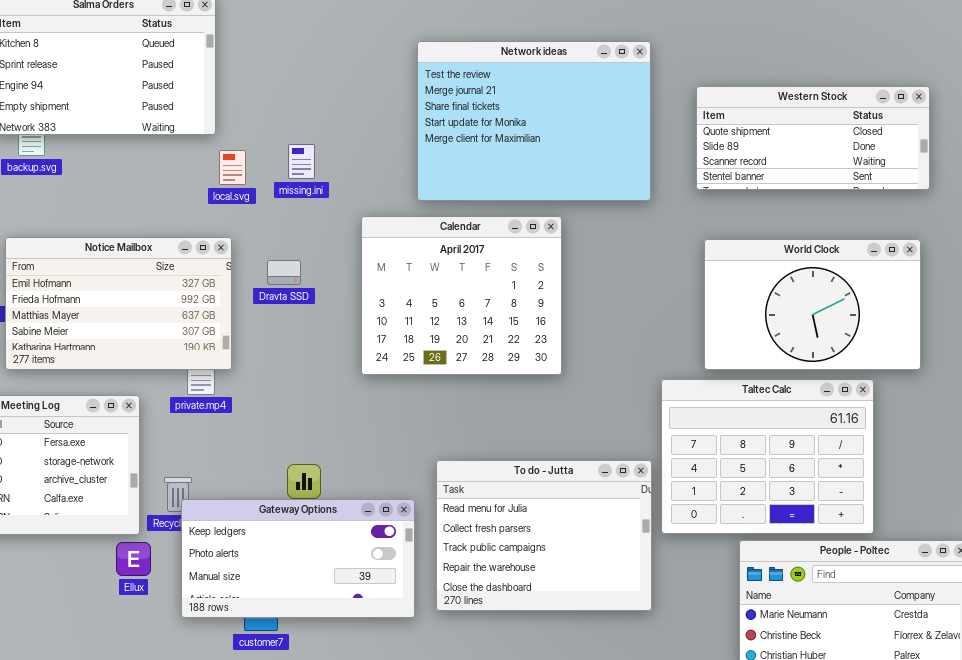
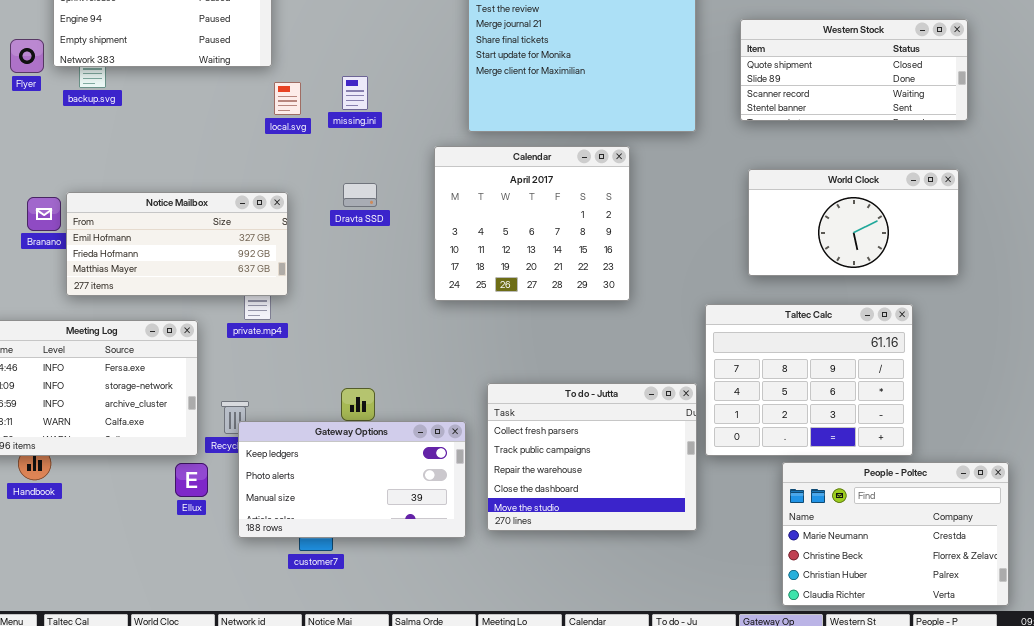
Calendar: [361,216,562,375] -> [434,146,630,301], moved
Notice Mailbox: [5,237,232,370] -> [66,192,288,296], resized
World Clock: [704,239,921,370] -> [748,169,959,276], resized
Dravta SSD: [267,260,301,285] -> [343,183,377,207], moved
To do - Jutta: [436,460,652,611] -> [487,383,697,531], scrolled down 1 row

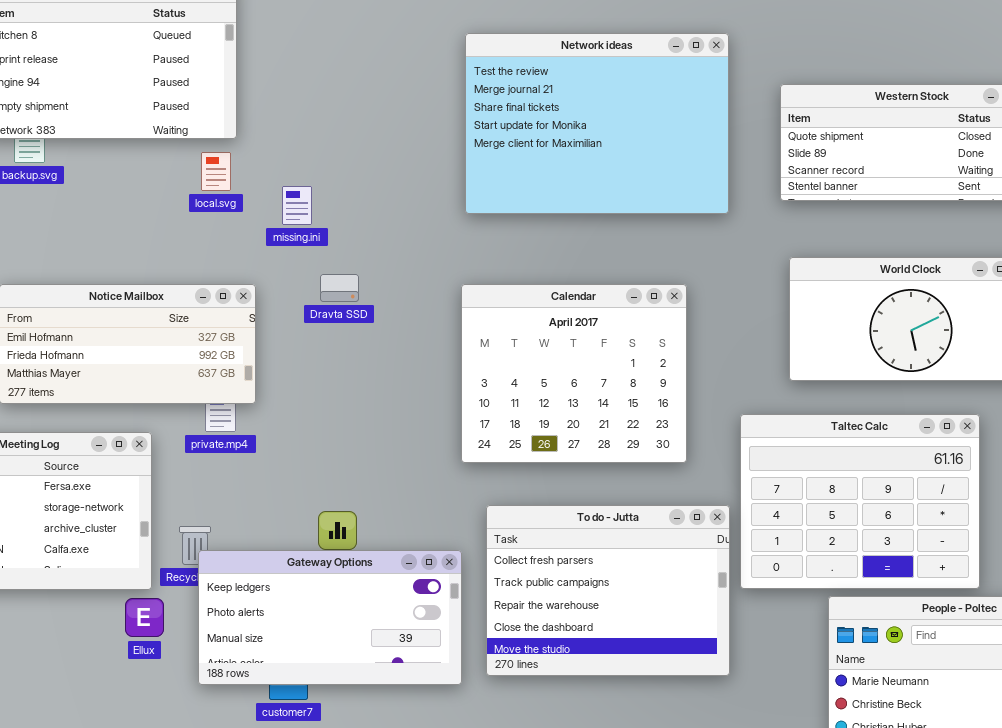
missing.ini: [342,76,368,110] -> [282,186,312,225], moved
local.svg: [274,82,301,115] -> [201,152,231,191], moved
Calendar: [434,146,630,301] -> [461,284,687,463], moved

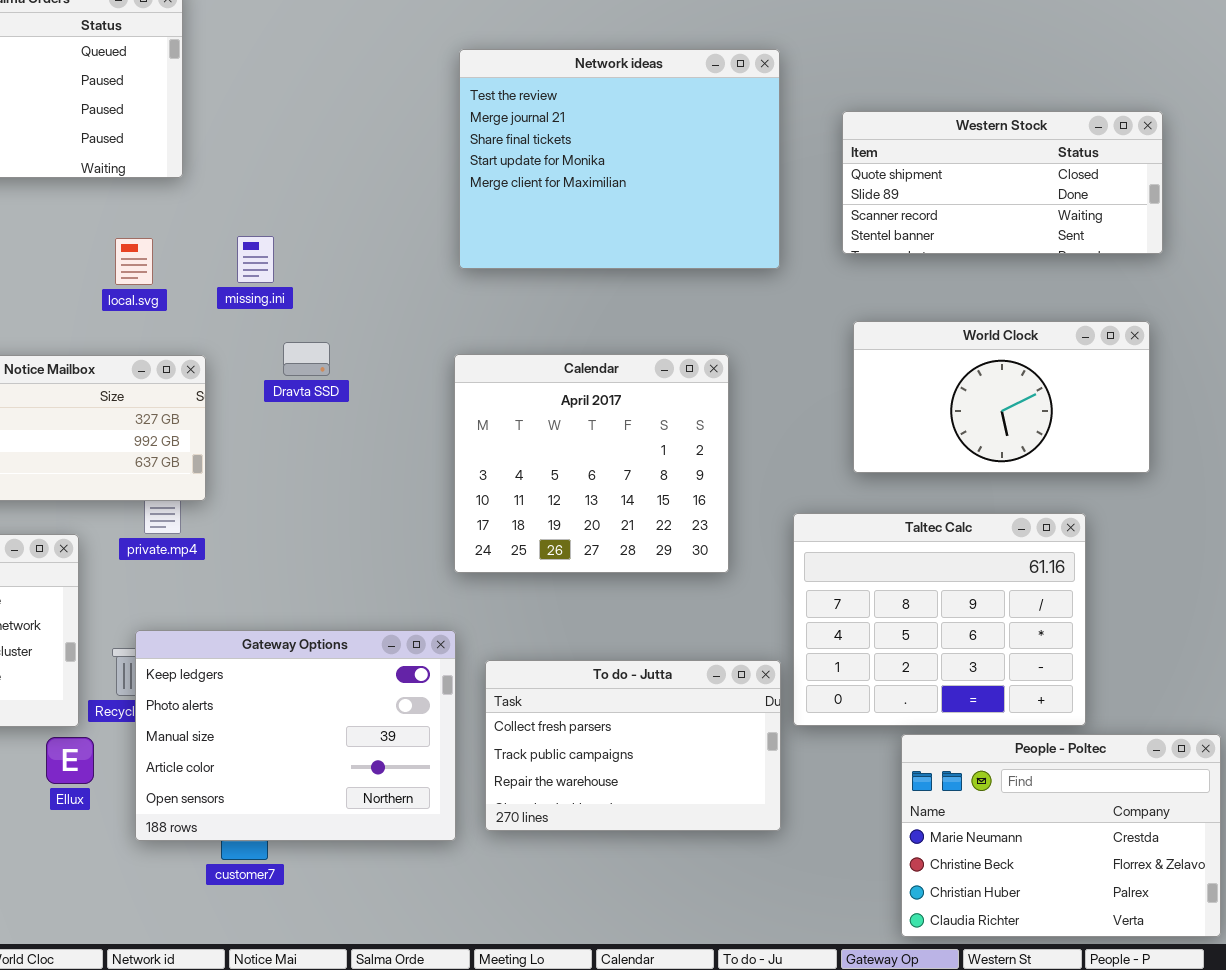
local.svg: [201,152,231,191] -> [115,238,153,285], moved
To do - Jutta: [486,505,730,676] -> [485,660,781,831], resized
Gateway Options: [198,550,462,685] -> [135,630,456,841], resized

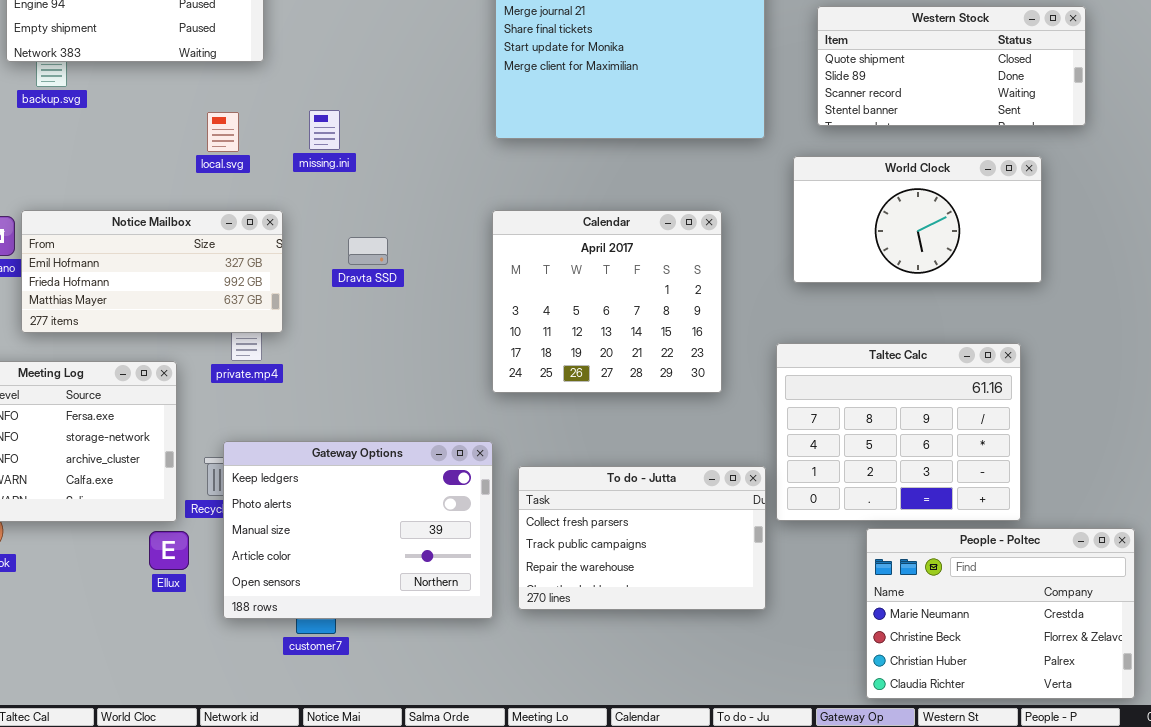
World Clock: [853,321,1150,473] -> [793,156,1042,283], moved
Dravta SSD: [283,342,330,376] -> [348,237,388,265], moved

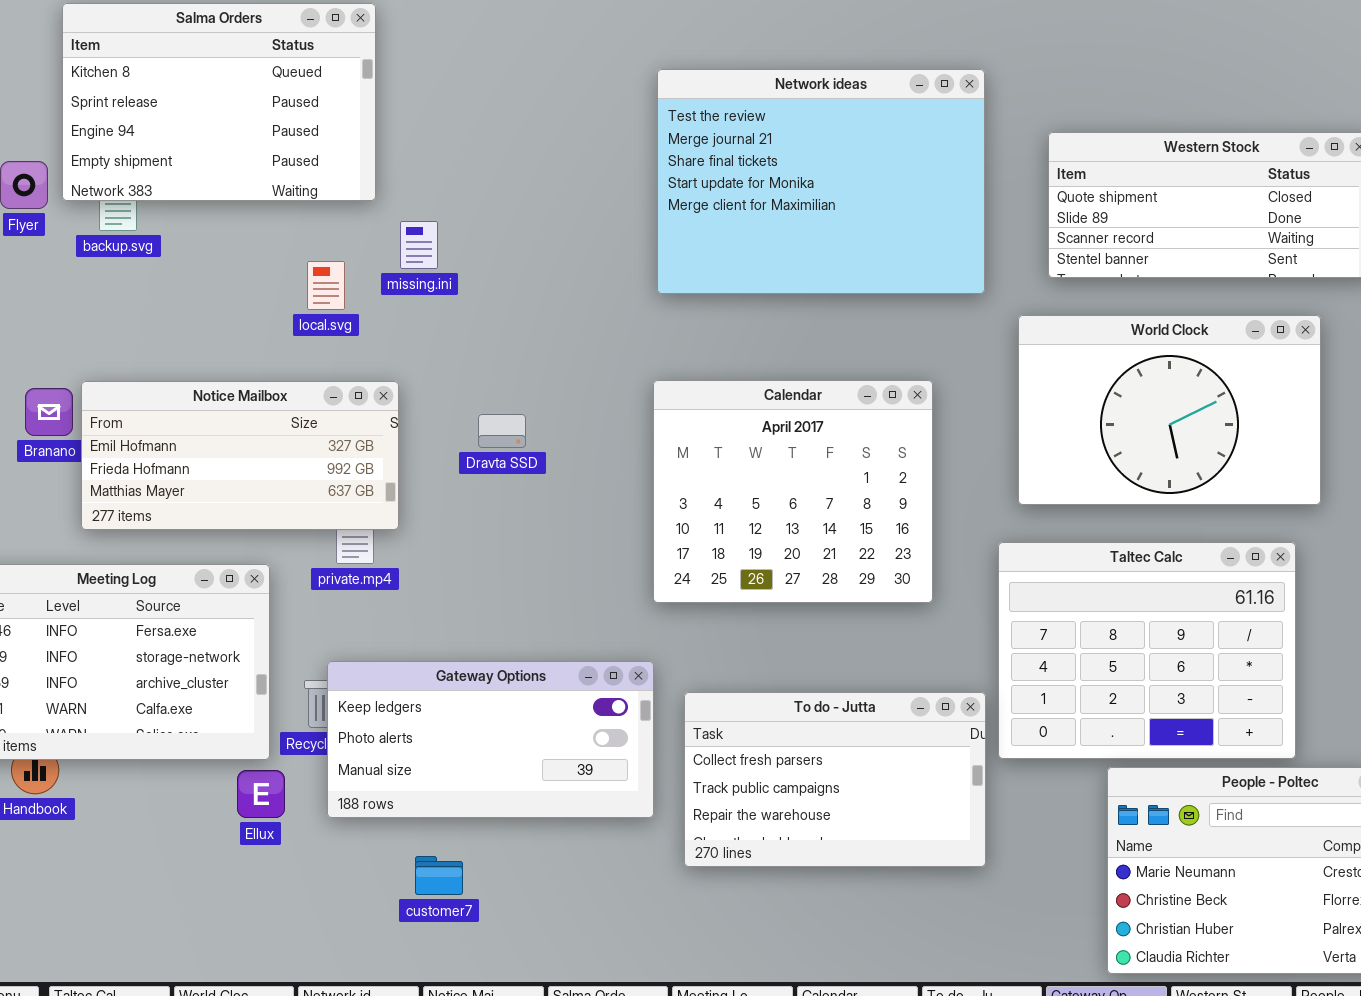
missing.ini: [309,110,340,150] -> [400,221,438,269], moved
World Clock: [793,156,1042,283] -> [1018,315,1321,505], resized
Gateway Options: [223,441,493,619] -> [327,661,654,818], resized

